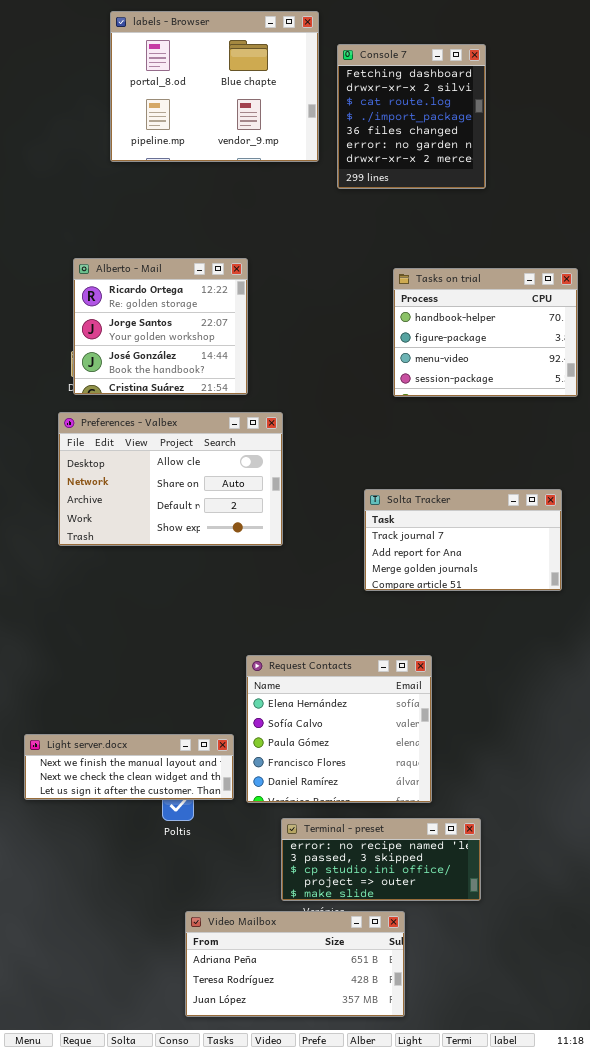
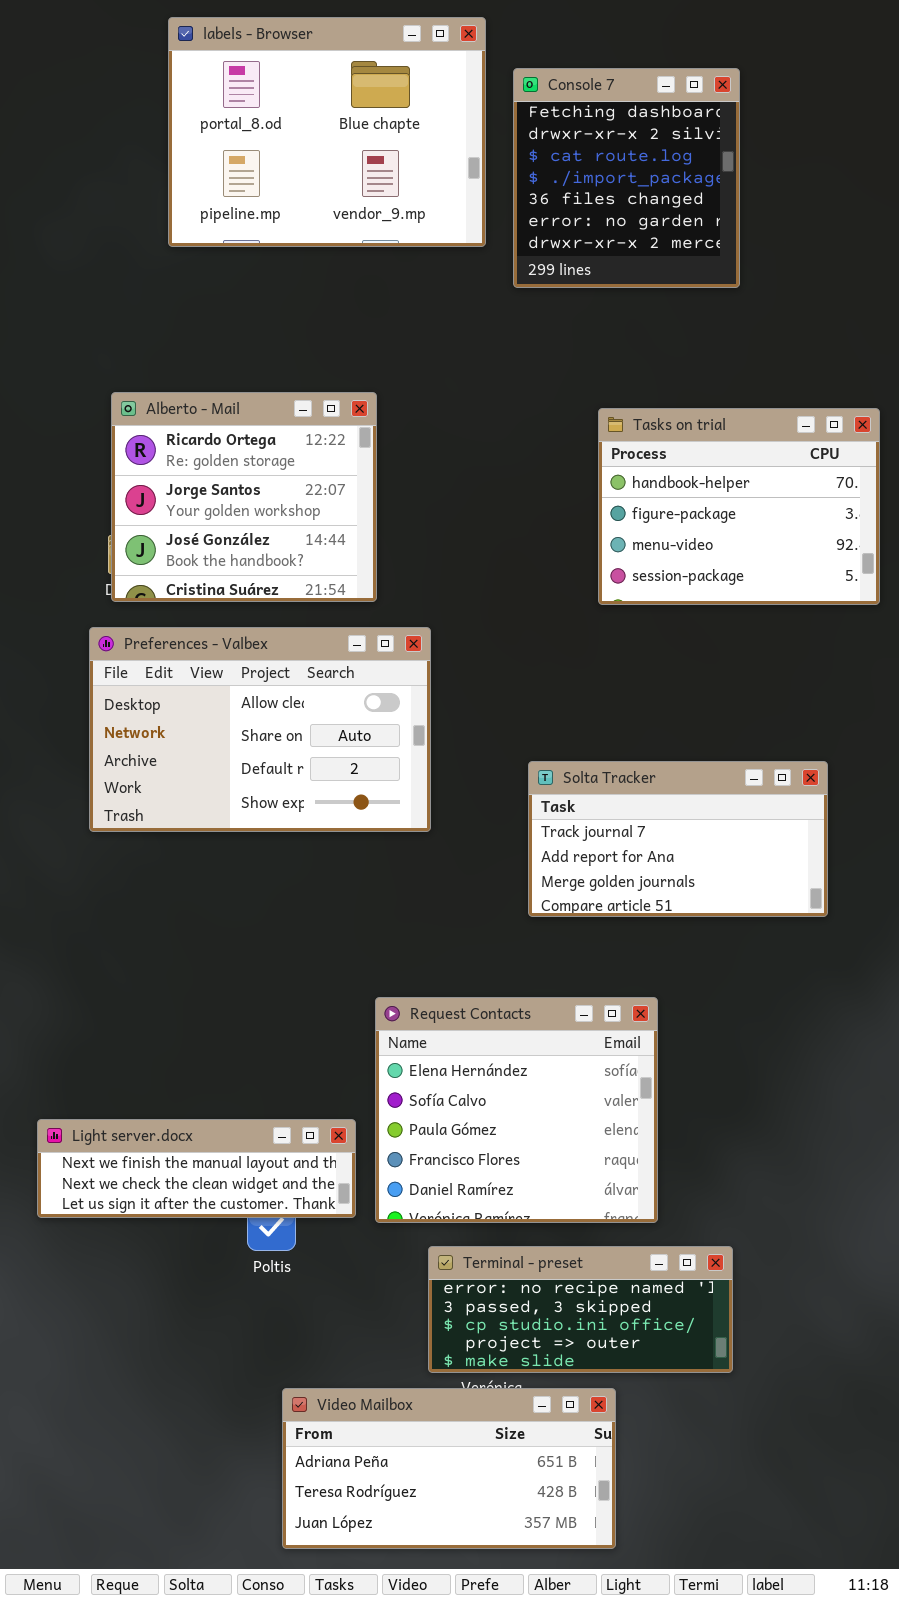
Solta Tracker: [364,489,562,591] -> [528,761,828,917], moved

